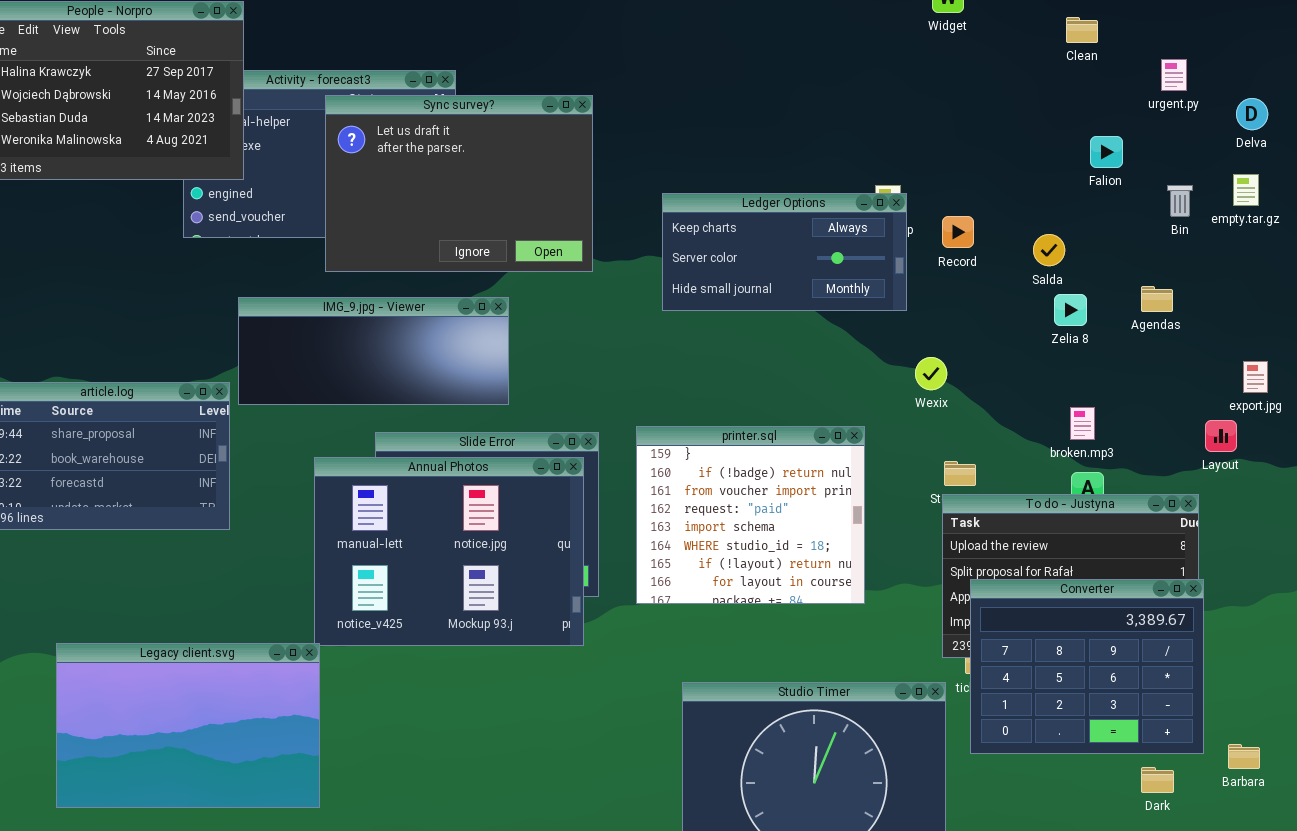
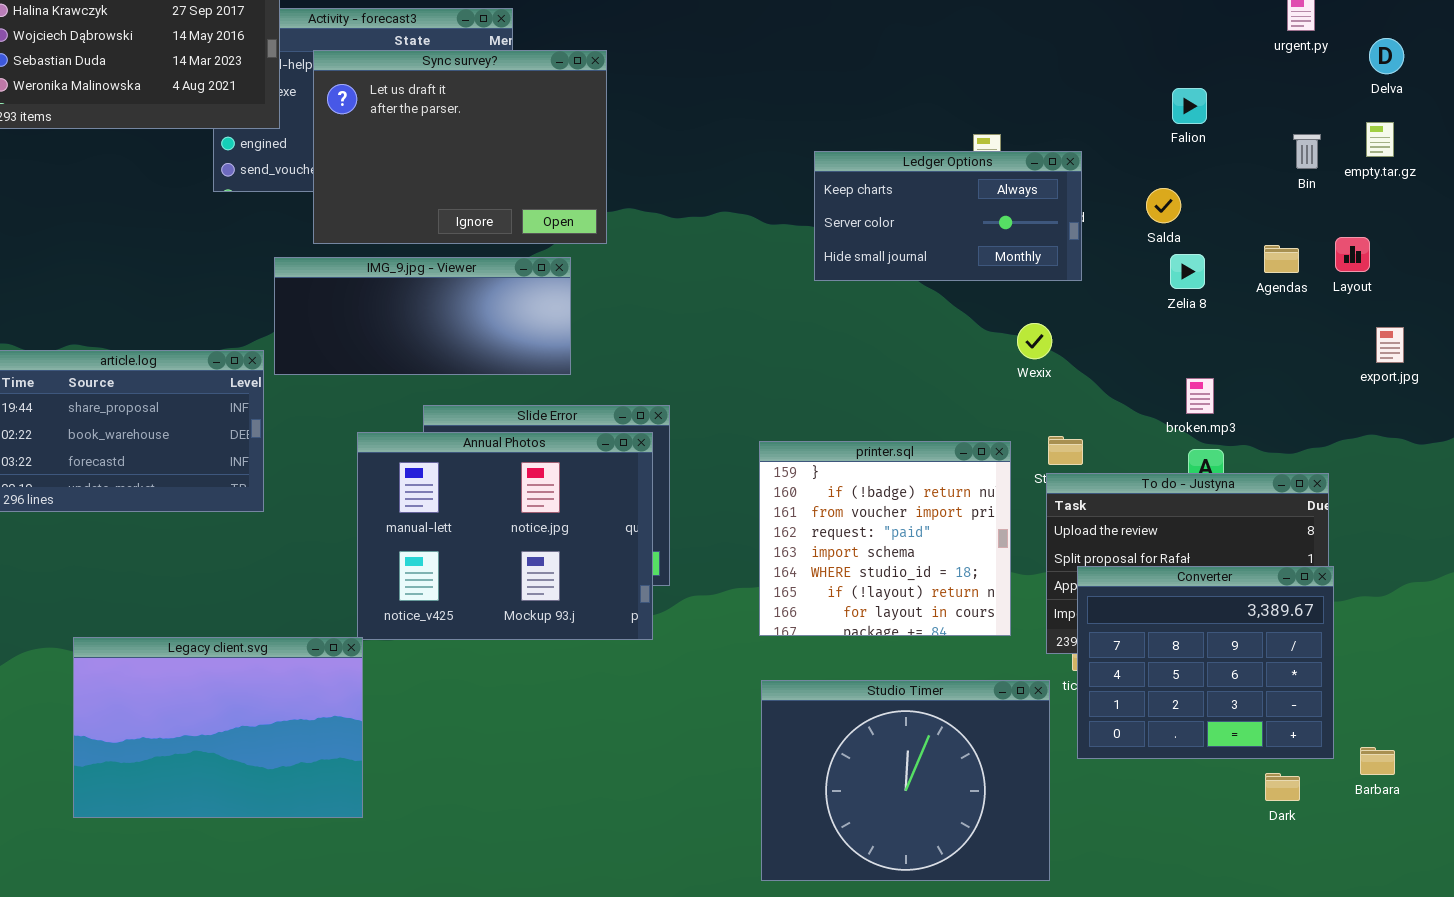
Sync survey?: [325,95,593,272] -> [313,50,607,244], moved
Falion: [1090,136,1123,168] -> [1172,88,1207,124], moved
Ledger Options: [662,193,907,311] -> [814,151,1082,281], moved
Layout: [1205,420,1237,452] -> [1335,237,1370,272], moved
printer.sql: [636,426,865,604] -> [759,441,1011,636], moved

